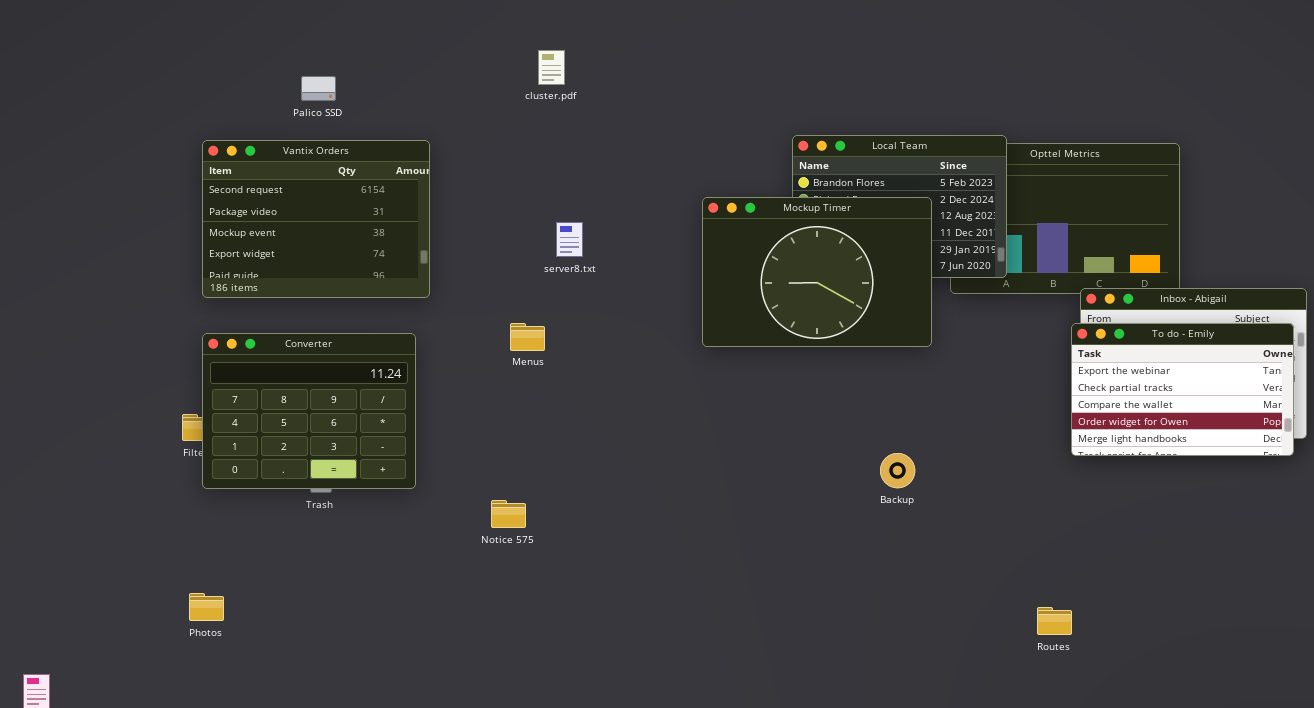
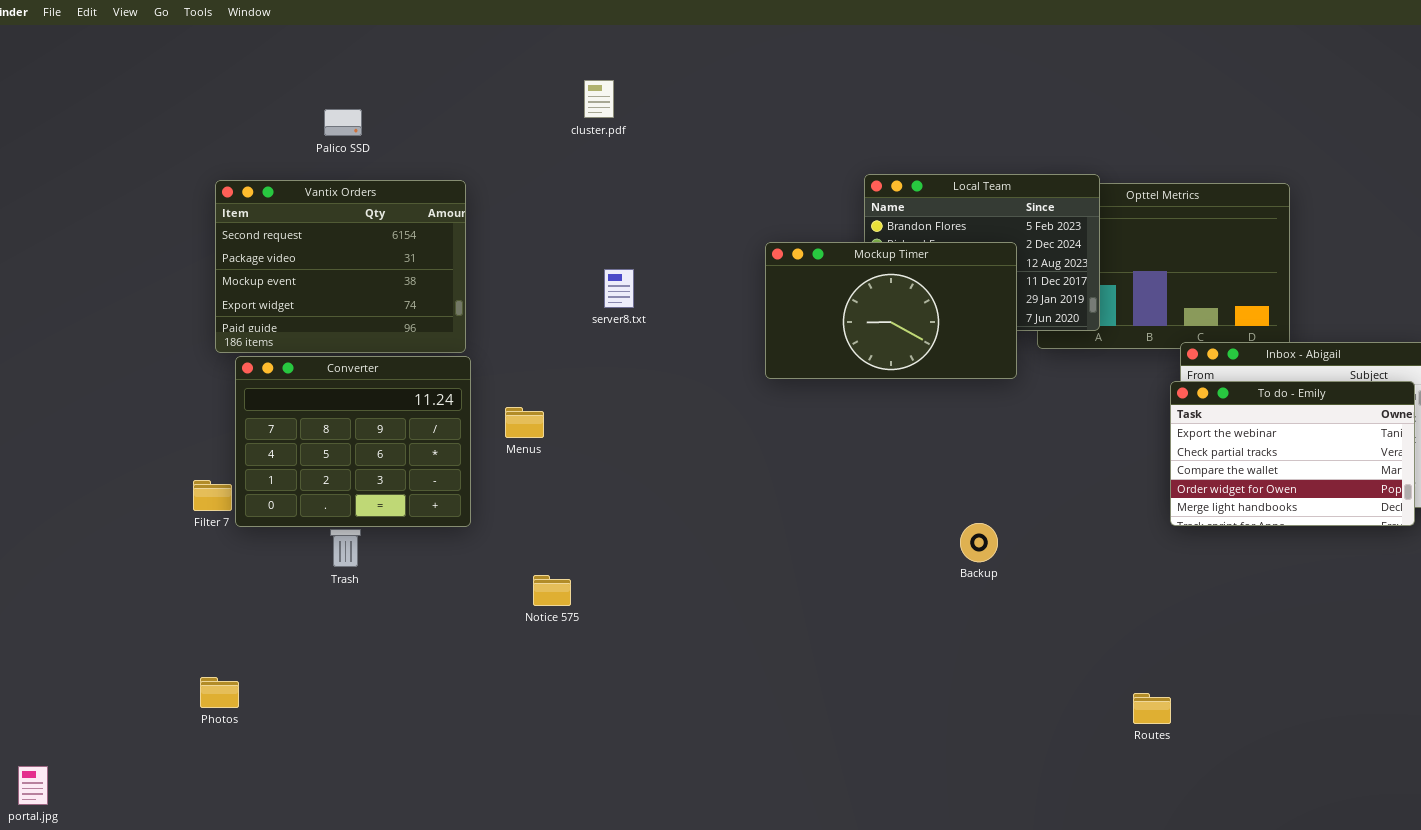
Mockup Timer: [702,197,932,347] -> [765,242,1017,379], resized
Menus: [510,323,545,351] -> [505,407,544,438], moved
Converter: [202,333,416,489] -> [235,356,471,527], moved

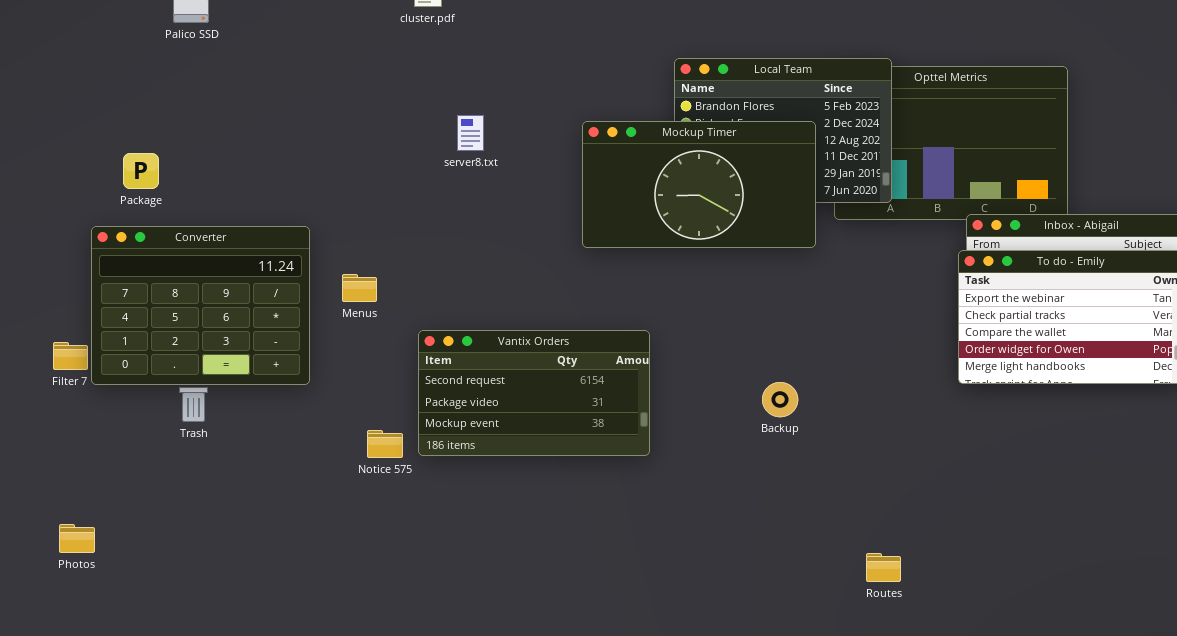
Vantix Orders: [215,180,466,353] -> [418,330,650,456], moved, resized
server8.txt: [604,269,634,308] -> [457,115,484,151], moved
Routes: [1133,693,1171,724] -> [866,553,901,582], moved

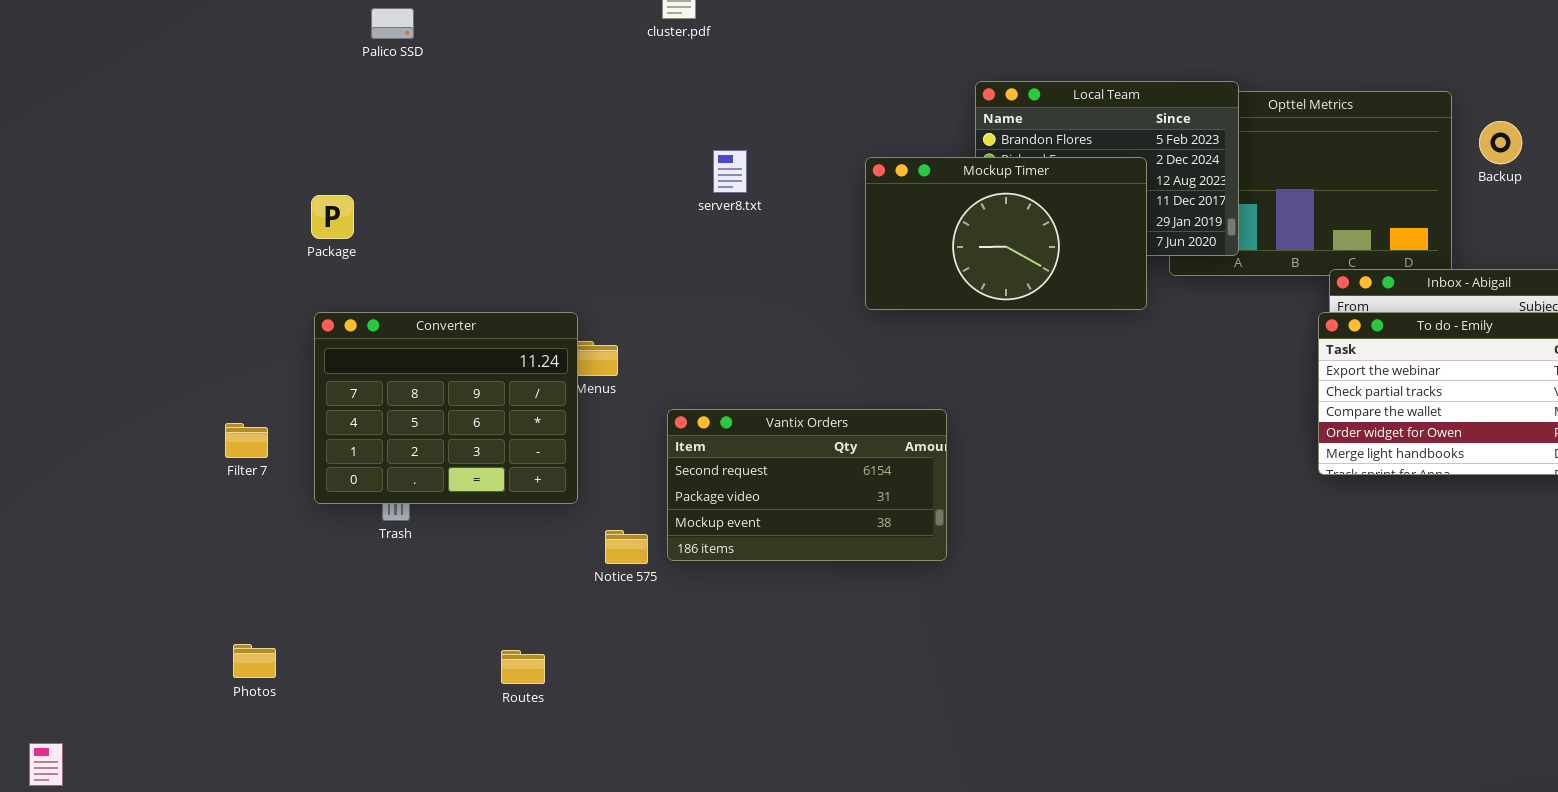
Converter: [91,226,310,385] -> [314,312,578,504], moved
Backup: [762,382,798,417] -> [1479,121,1522,164], moved
Routes: [866,553,901,582] -> [501,650,545,684], moved

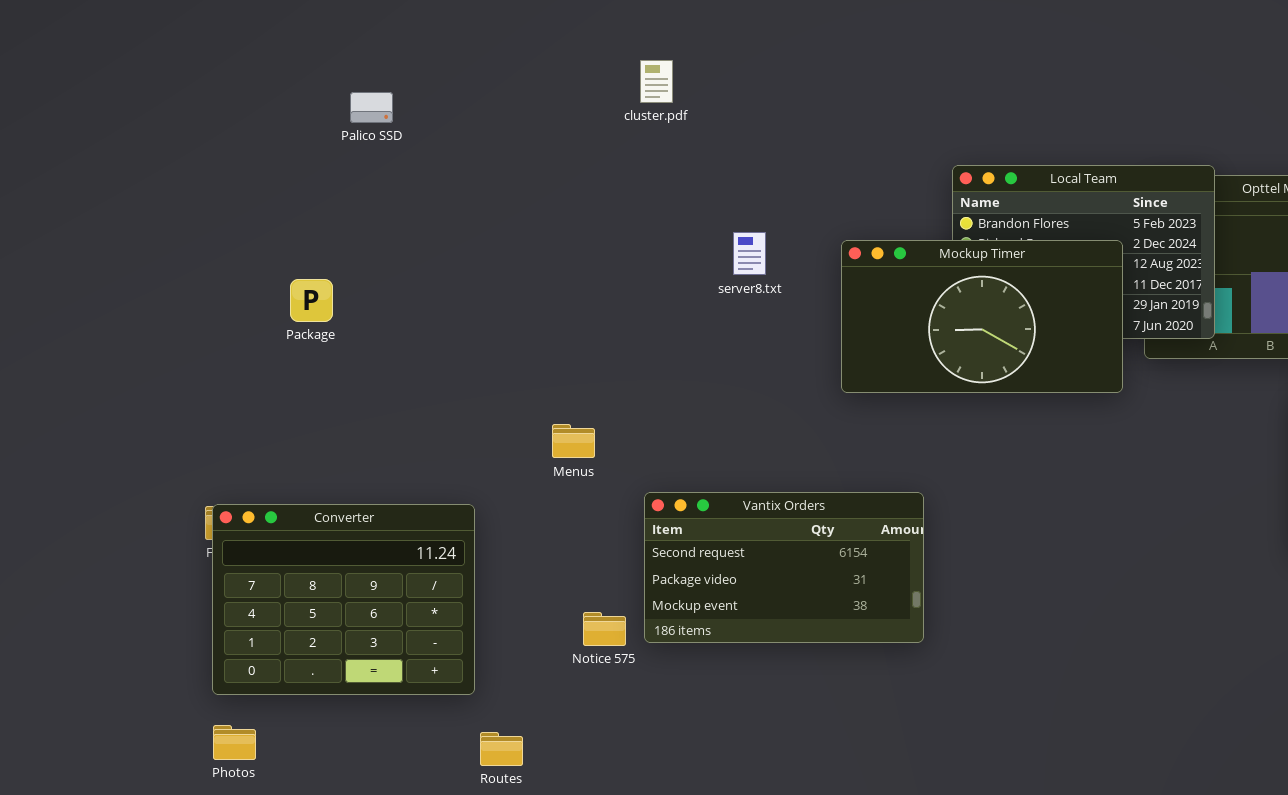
server8.txt: [713,150,747,193] -> [733,232,766,275], moved
Converter: [314,312,578,504] -> [212,504,475,695], moved

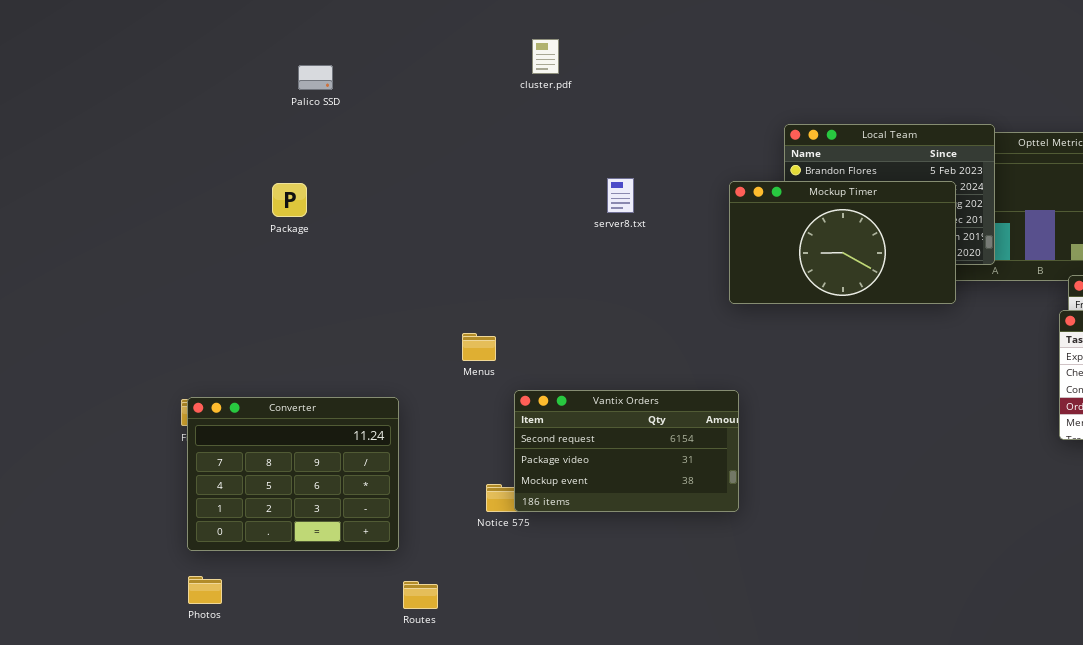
Mockup Timer: [841,240,1123,393] -> [729,181,956,304], moved
Package: [290,279,333,322] -> [272,183,307,217], moved
Vantix Orders: [644,492,924,643] -> [514,390,739,512], moved

